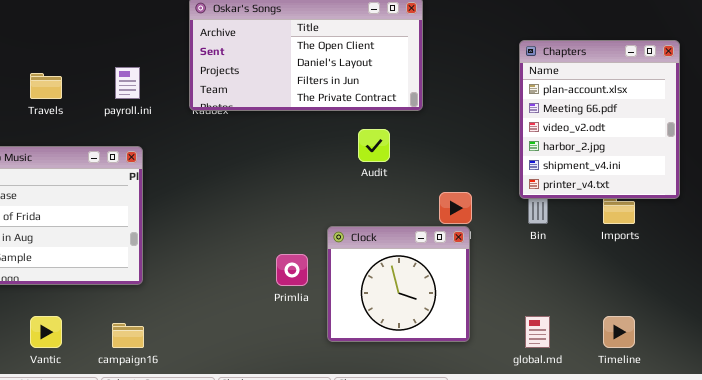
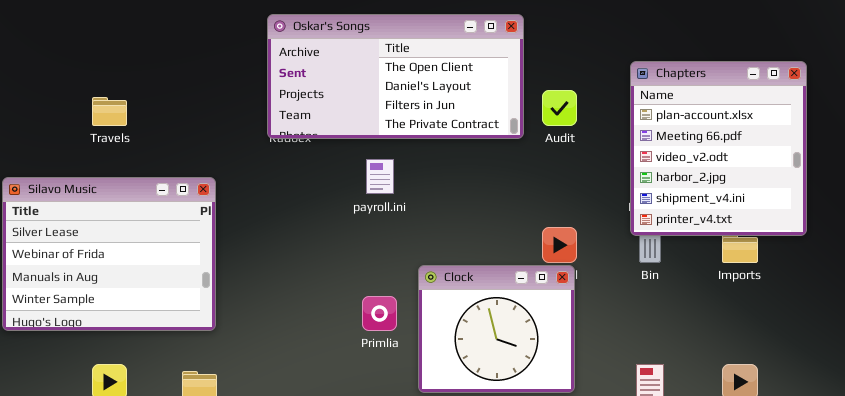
payroll.ini: [115,67,140,99] -> [366,159,394,194], moved
Audit: [358,129,390,162] -> [542,90,577,126], moved

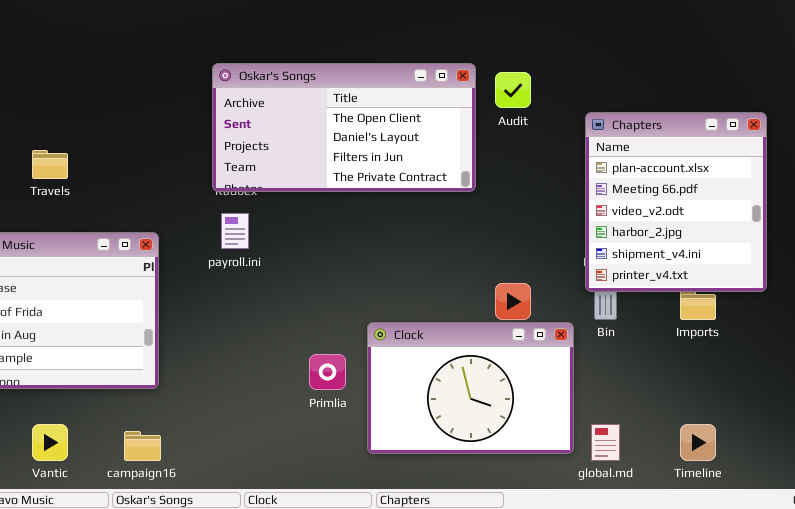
Audit: [542,90,577,126] -> [495,72,531,108], moved
payroll.ini: [366,159,394,194] -> [221,213,249,249], moved
Clock: [418,265,575,393] -> [367,322,574,454], resized

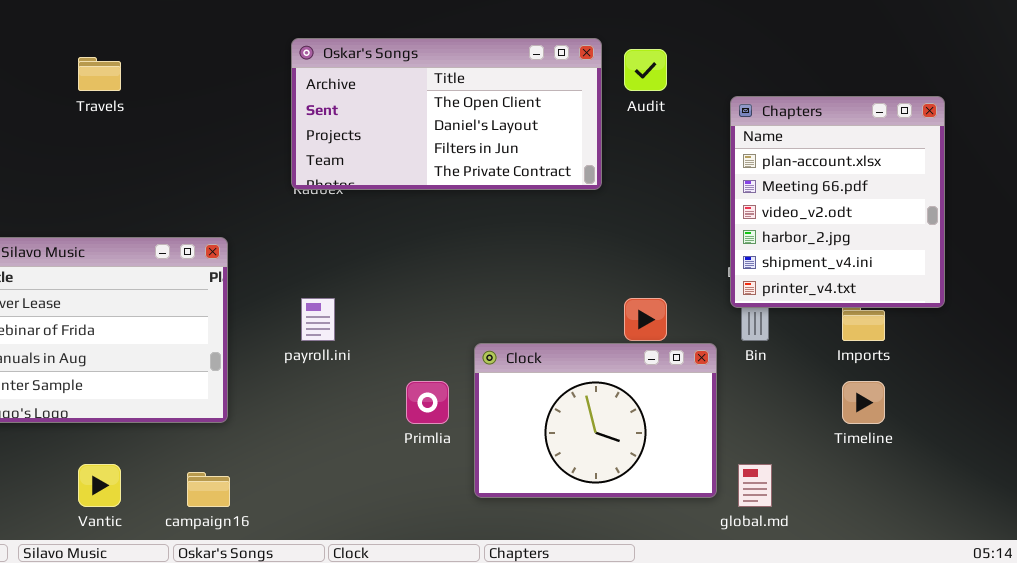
Travels: [32,150,68,179] -> [78,57,121,91], moved
payroll.ini: [221,213,249,249] -> [301,298,335,341], moved
Timeline: [680,424,716,461] -> [842,381,885,424], moved

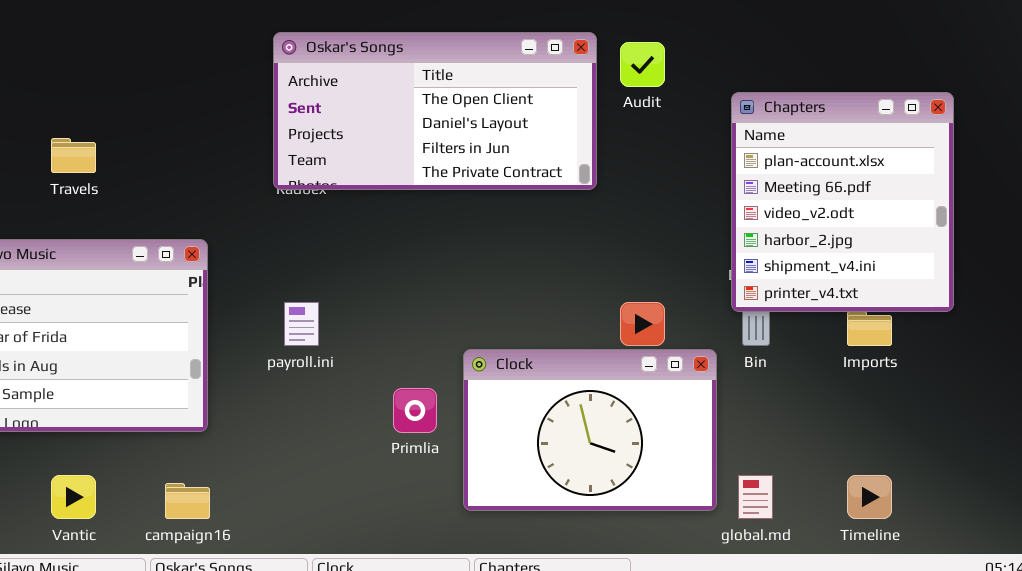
Travels: [78,57,121,91] -> [51,138,96,173], moved
Timeline: [842,381,885,424] -> [847,475,892,519], moved

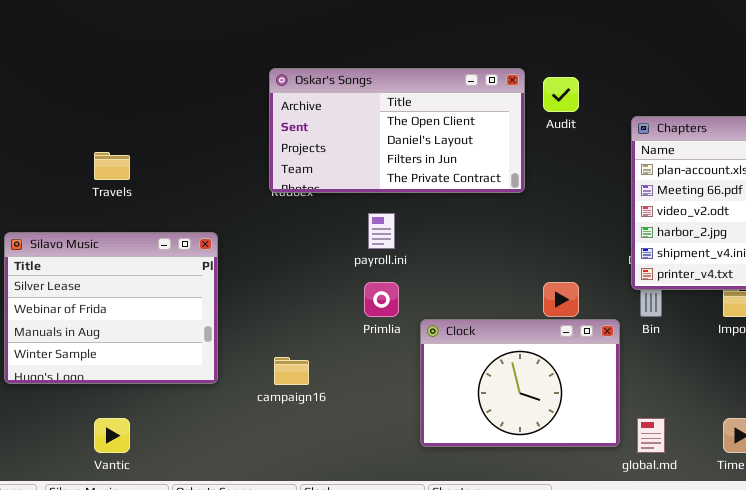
payroll.ini: [284,302,319,346] -> [368,213,395,249], moved
Primlia: [393,388,437,433] -> [364,282,399,317], moved
campaign16: [165,483,210,519] -> [274,357,309,385], moved

